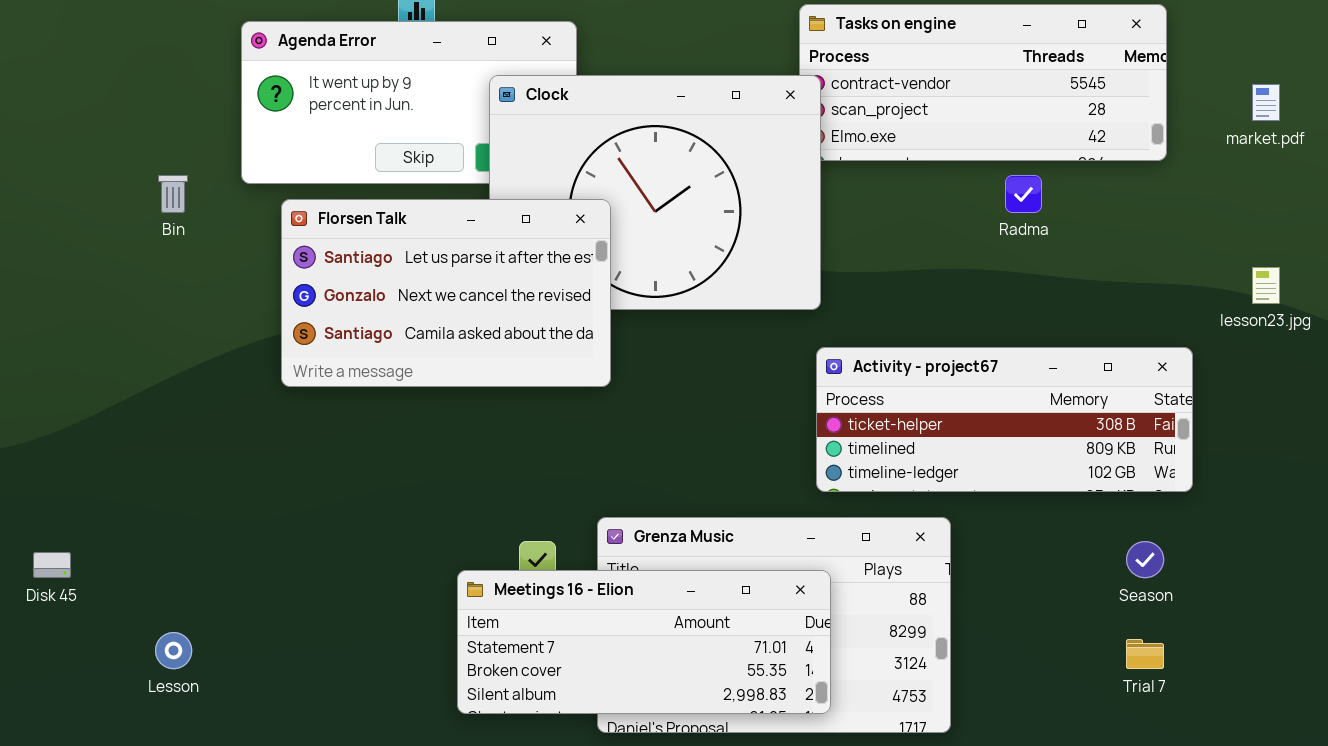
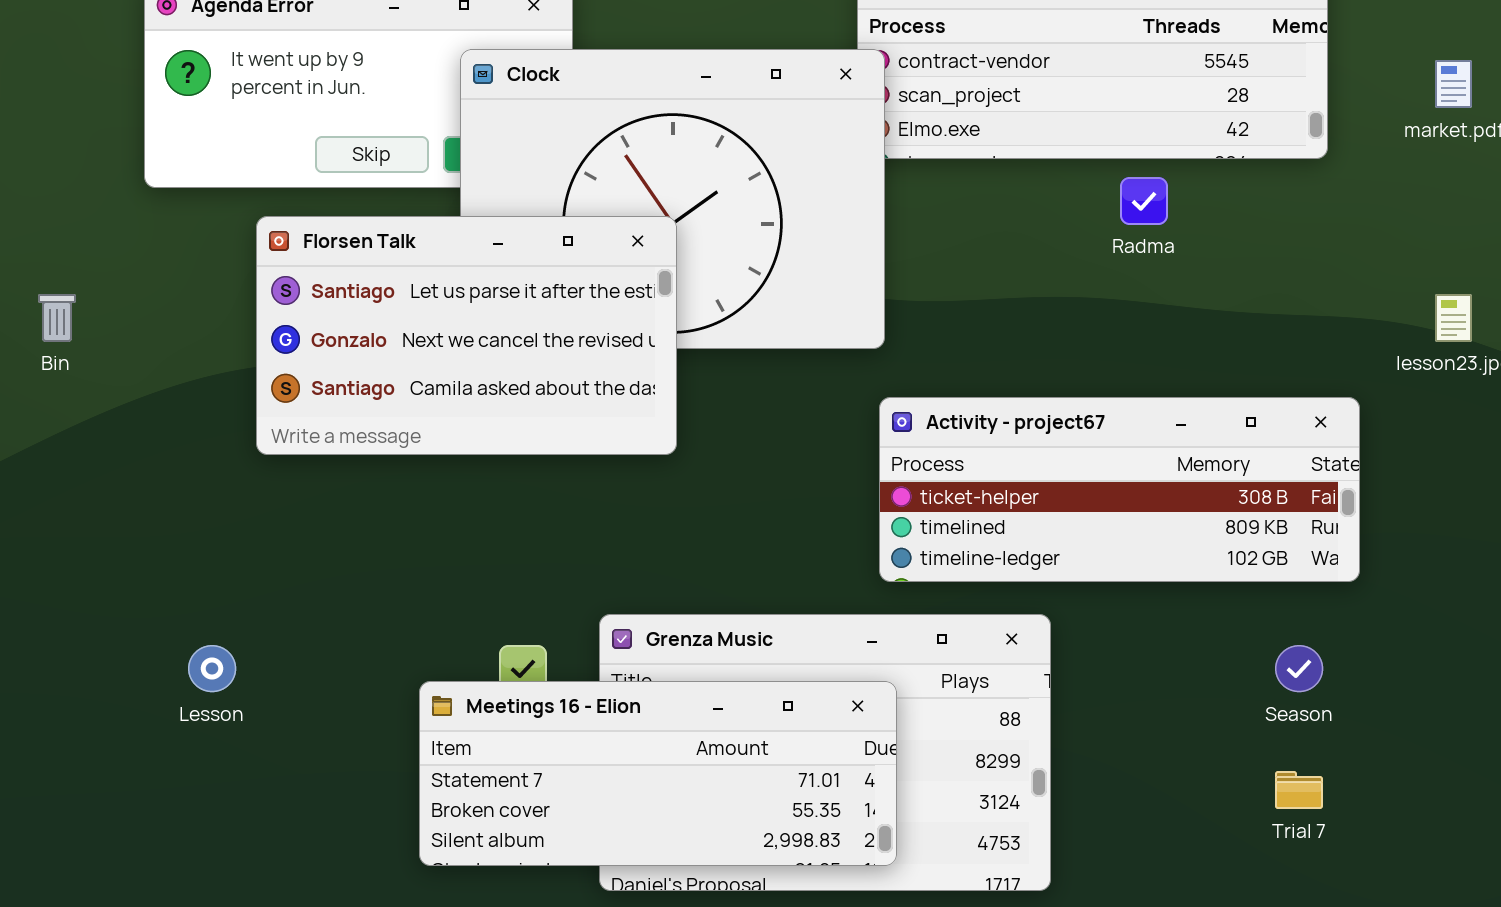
Bin: [158,175,188,213] -> [38,294,76,342], moved
Florsen Talk: [281,199,611,387] -> [256,216,677,455], moved
Lesson: [155,632,192,669] -> [188,645,236,692], moved

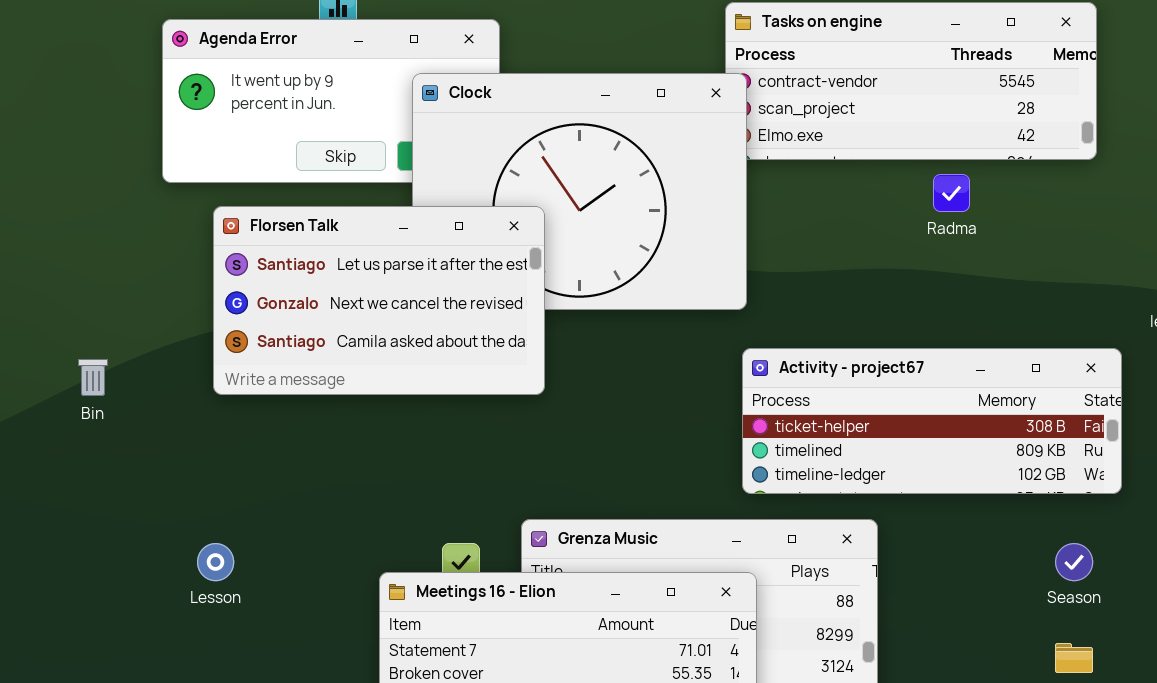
Florsen Talk: [256,216,677,455] -> [213,206,545,395], moved
Bin: [38,294,76,342] -> [78,359,108,396], moved

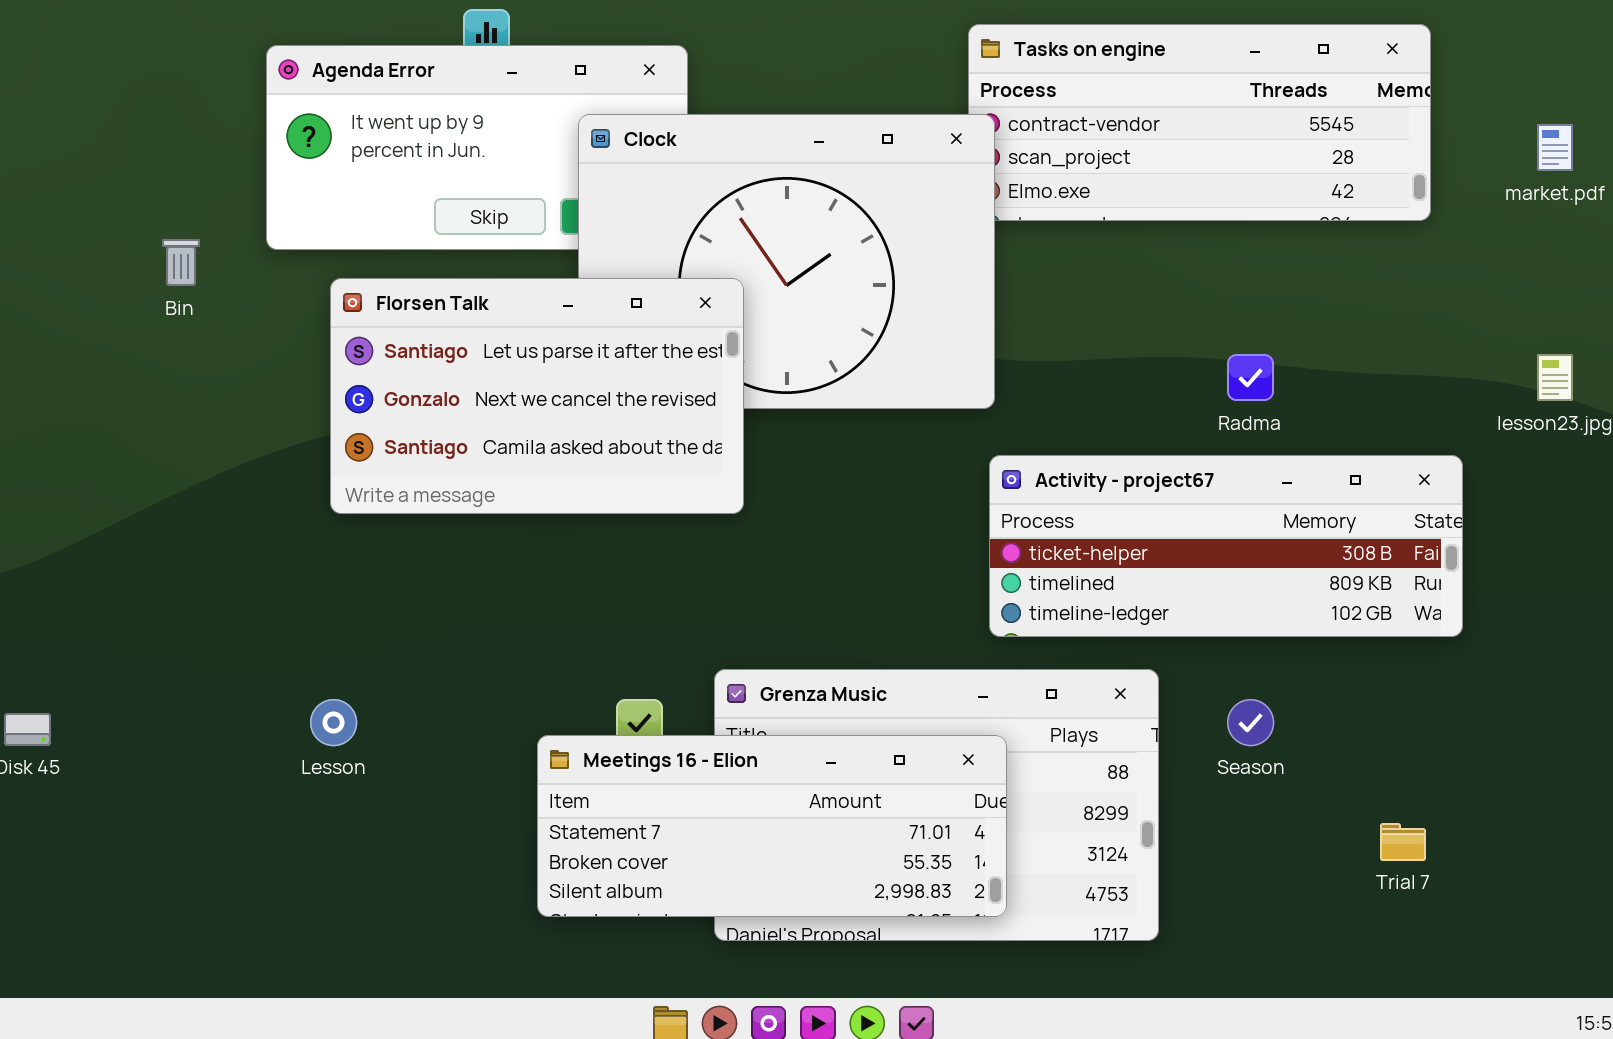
Radma: [933,174,970,212] -> [1227,354,1274,401], moved
Bin: [78,359,108,396] -> [162,239,200,286], moved
Season: [1055,543,1093,581] -> [1227,699,1274,746], moved

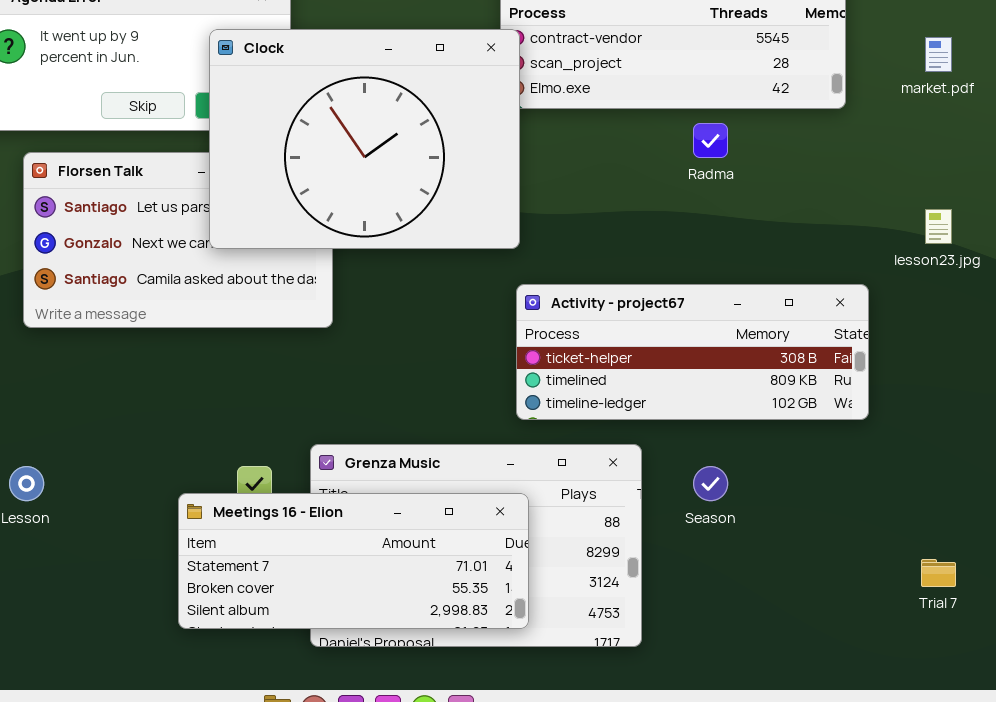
Clock: [578,114,995,409] -> [209,29,520,249], raised
Radma: [1227,354,1274,401] -> [693,123,728,158], moved
Trial 7: [1380,823,1426,861] -> [921,559,956,587], moved

